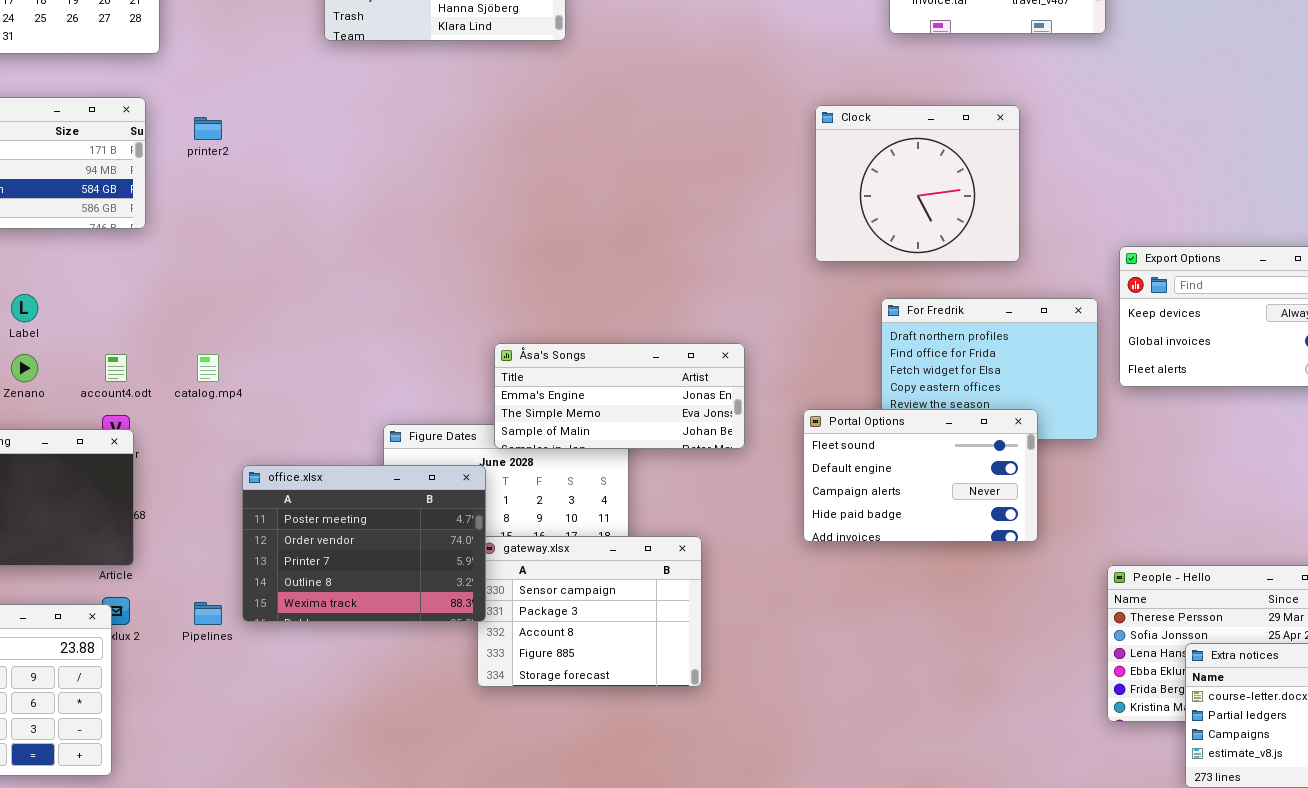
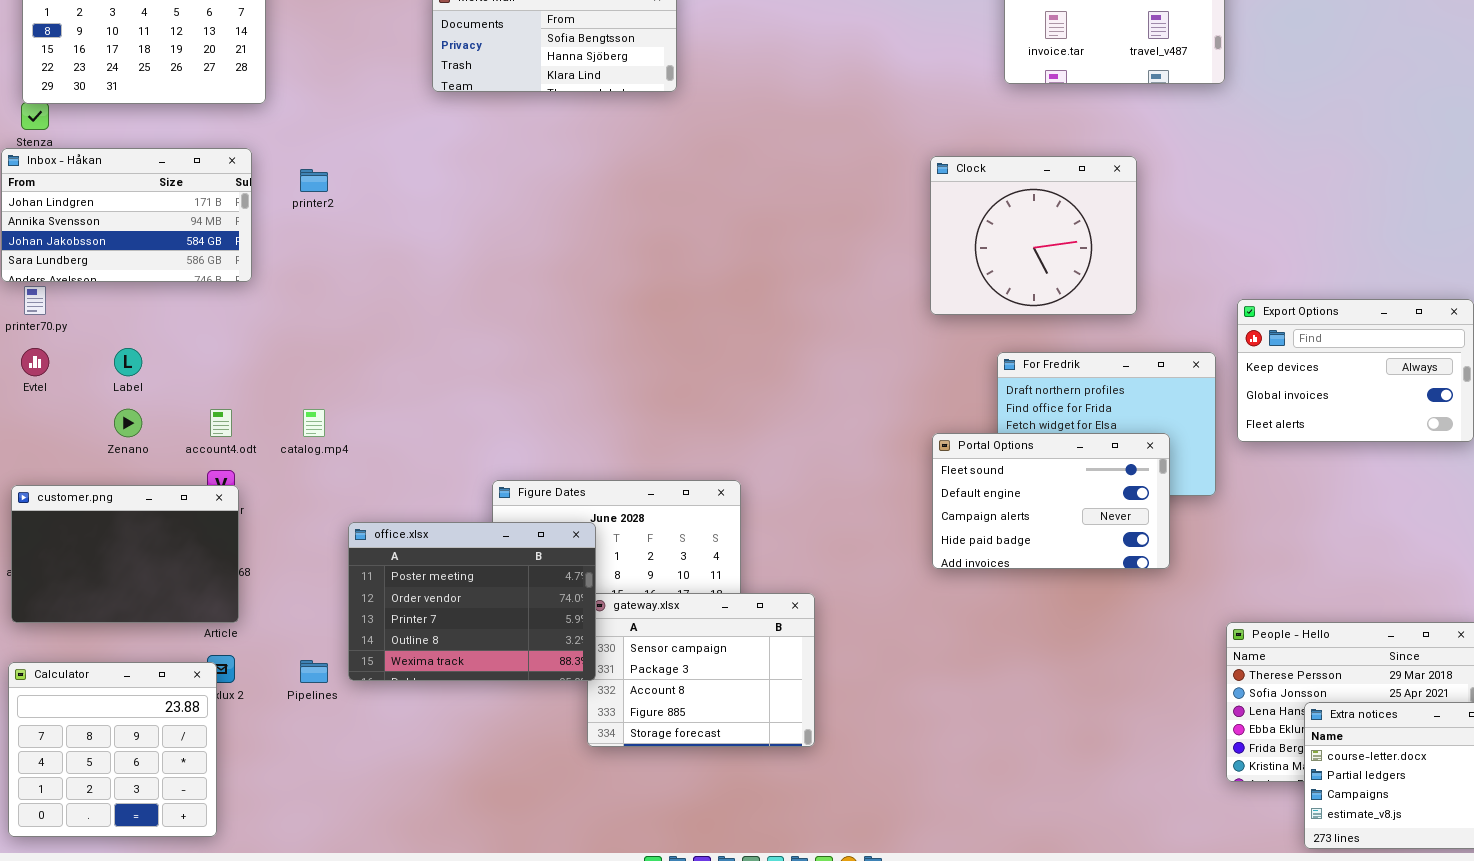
Åsa's Songs: [494,343,745,449] -> none, closed
Portal Options: [803,409,1038,542] -> [932,433,1170,569], moved

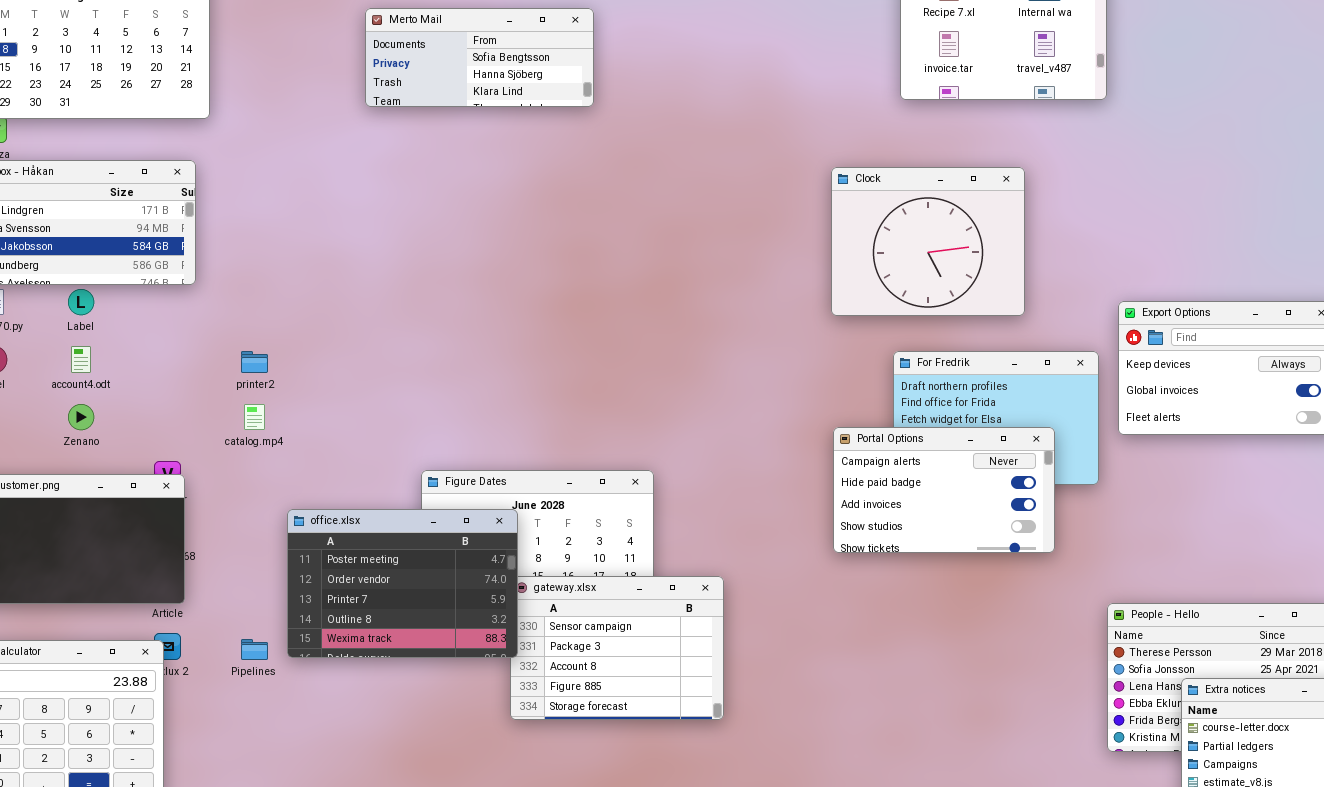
printer2: [300,169,328,192] -> [241,351,268,373], moved
Label: [114,348,142,376] -> [68,289,94,315], moved
account4.odt: [210,409,232,437] -> [71,346,91,373], moved
Portal Options: [932,433,1170,569] -> [833,427,1055,553], scrolled down 2 rows

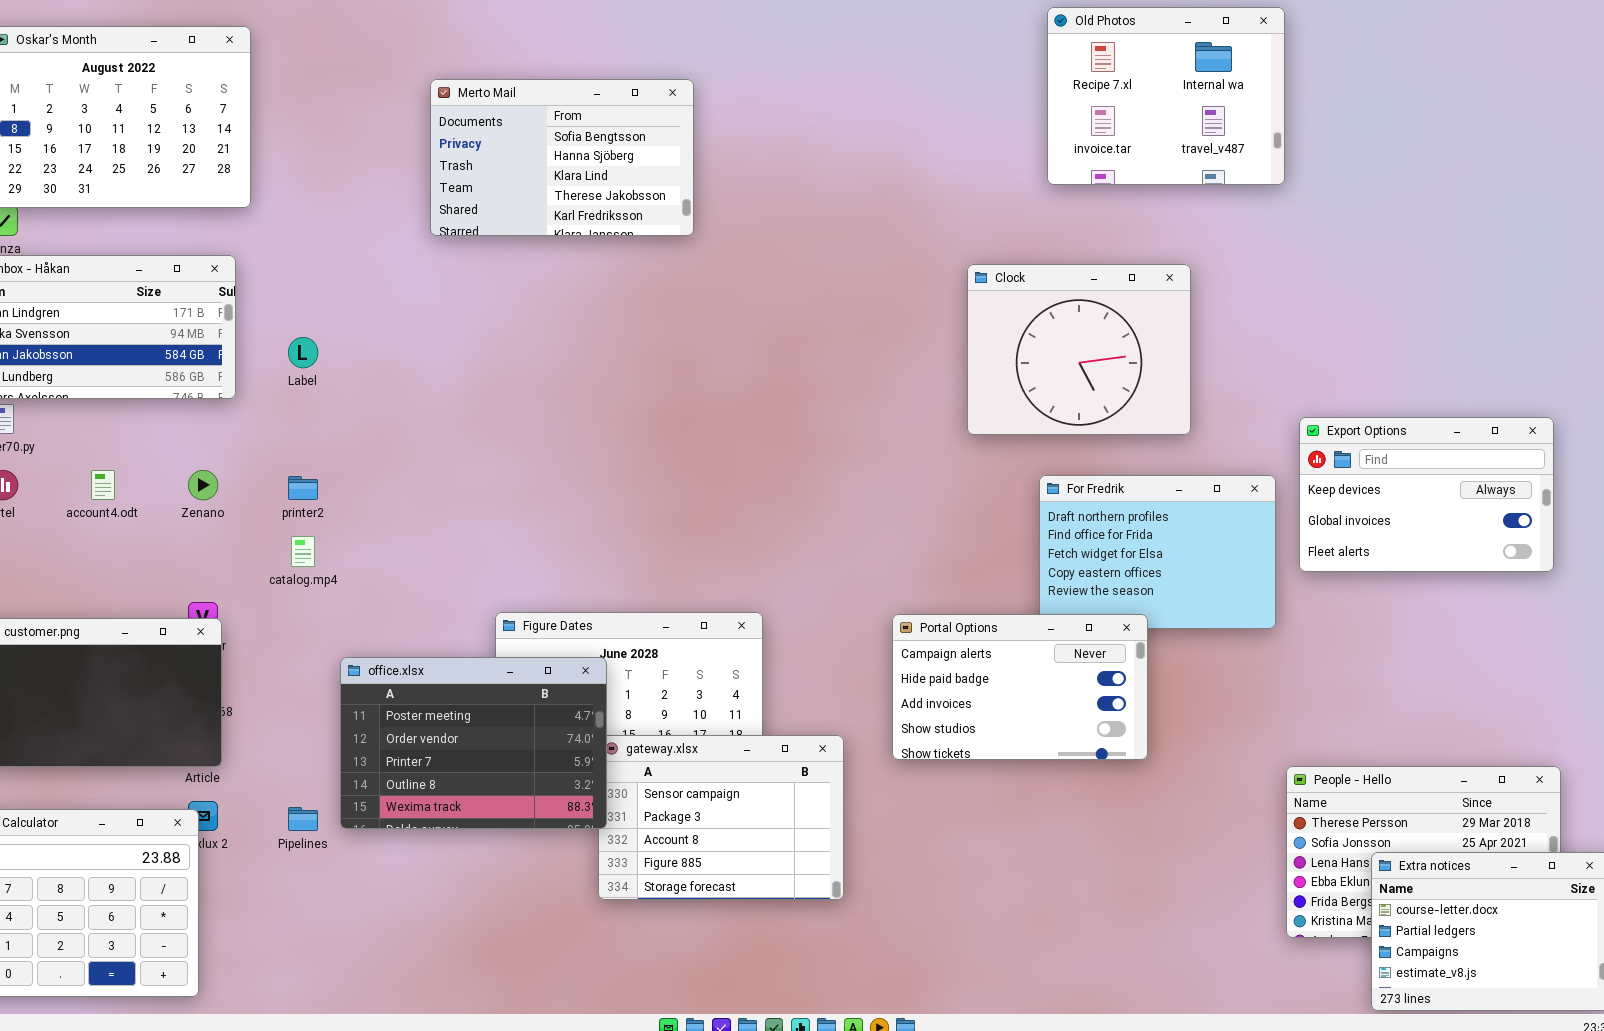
Merto Mail: [365,8,594,107] -> [430,79,694,236], resized
Label: [68,289,94,315] -> [288,337,318,368], moved
Zenano: [68,404,94,430] -> [188,470,218,500], moved
Portal Options: [833,427,1055,553] -> [892,614,1148,760], moved

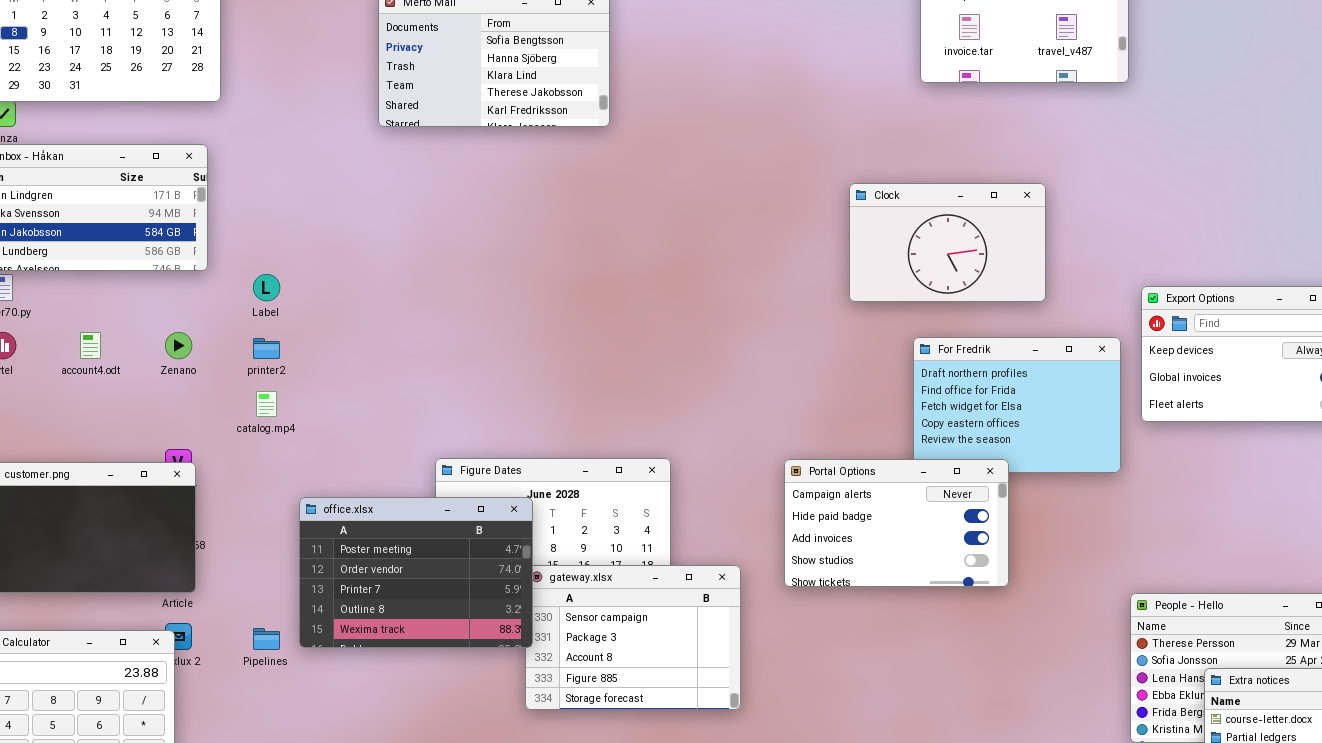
Clock: [967,264,1191,435] -> [849,183,1046,302], resized
Label: [288,337,318,368] -> [253,274,280,301], moved

